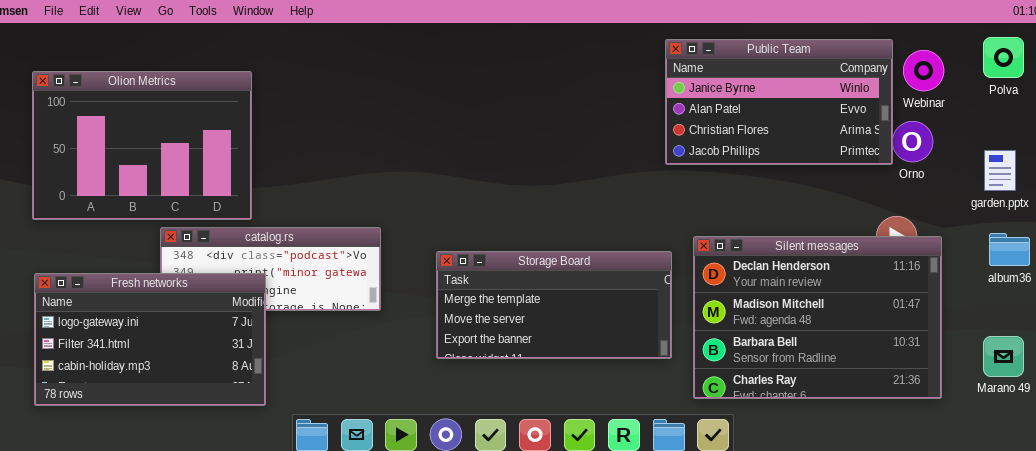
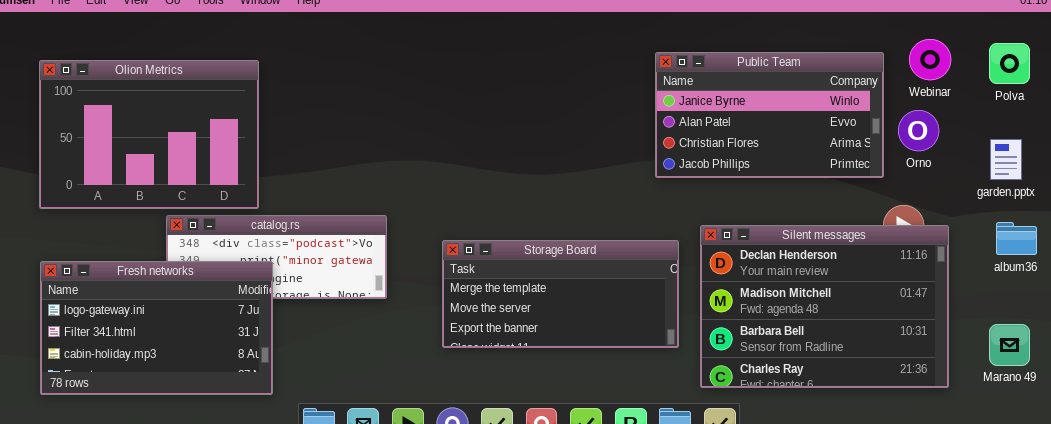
Polva: [983,37,1024,78] -> [989,43,1030,84], moved
Public Team: [665,39,893,165] -> [655,52,884,178], moved

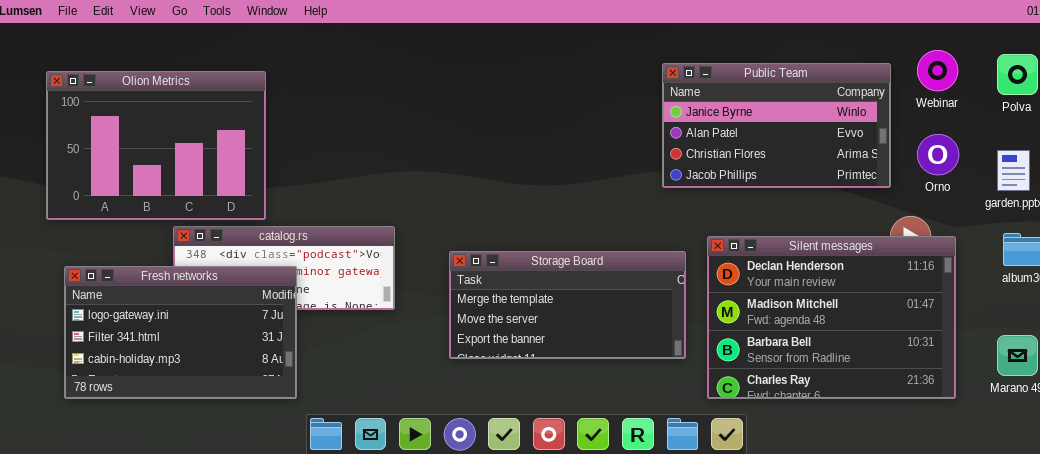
Orno: [898,110,939,151] -> [917,134,959,175], moved
Fresh networks: [40,261,273,395] -> [64,266,297,399], moved

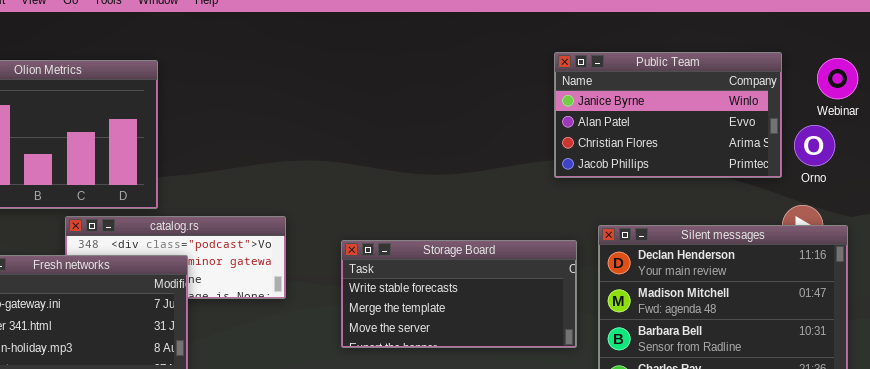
Webinar: [917,50,958,91] -> [817,58,858,99], moved
Orno: [917,134,959,175] -> [794,125,835,166], moved
Storage Board: [449,251,686,359] -> [341,240,577,348], scrolled up 1 row

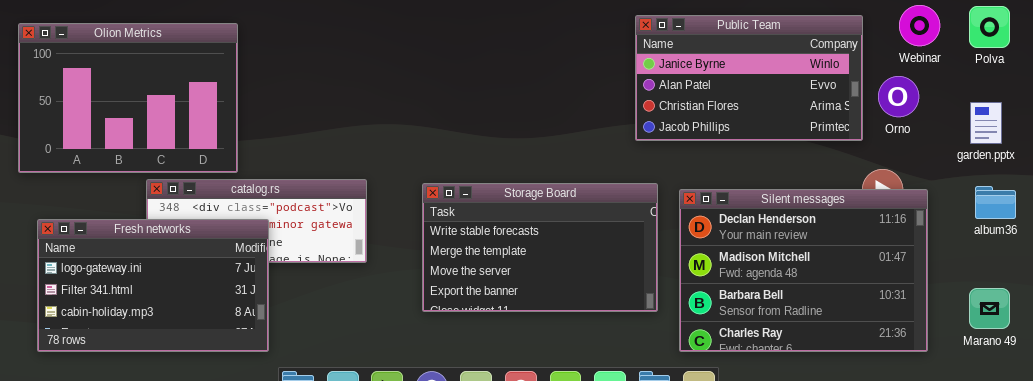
Webinar: [817,58,858,99] -> [899,5,940,46], moved
Orno: [794,125,835,166] -> [878,76,919,117], moved
Storage Board: [341,240,577,348] -> [422,183,658,312], resized

